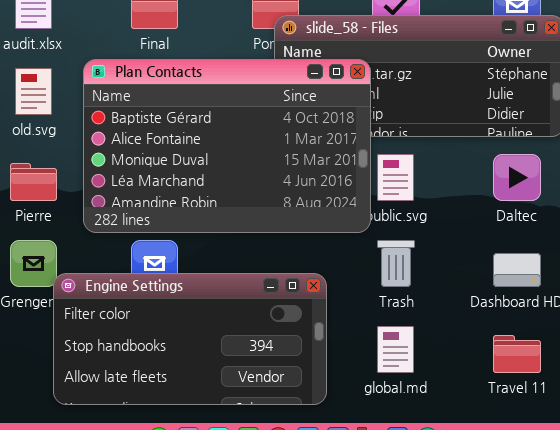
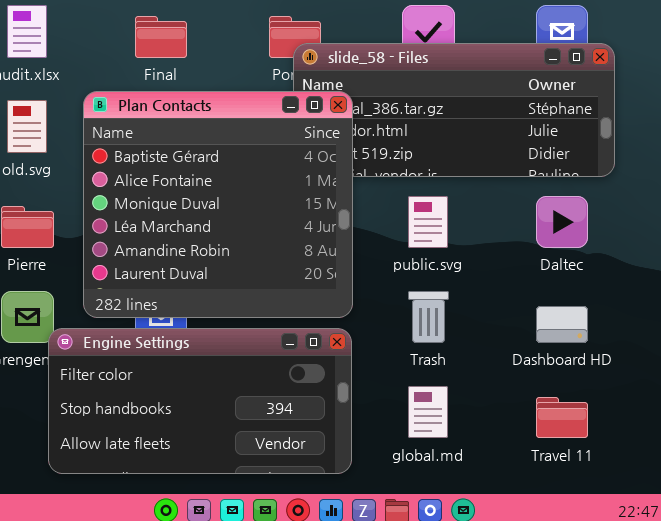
Plan Contacts: [83,59,371,233] -> [83,91,353,318], resized

